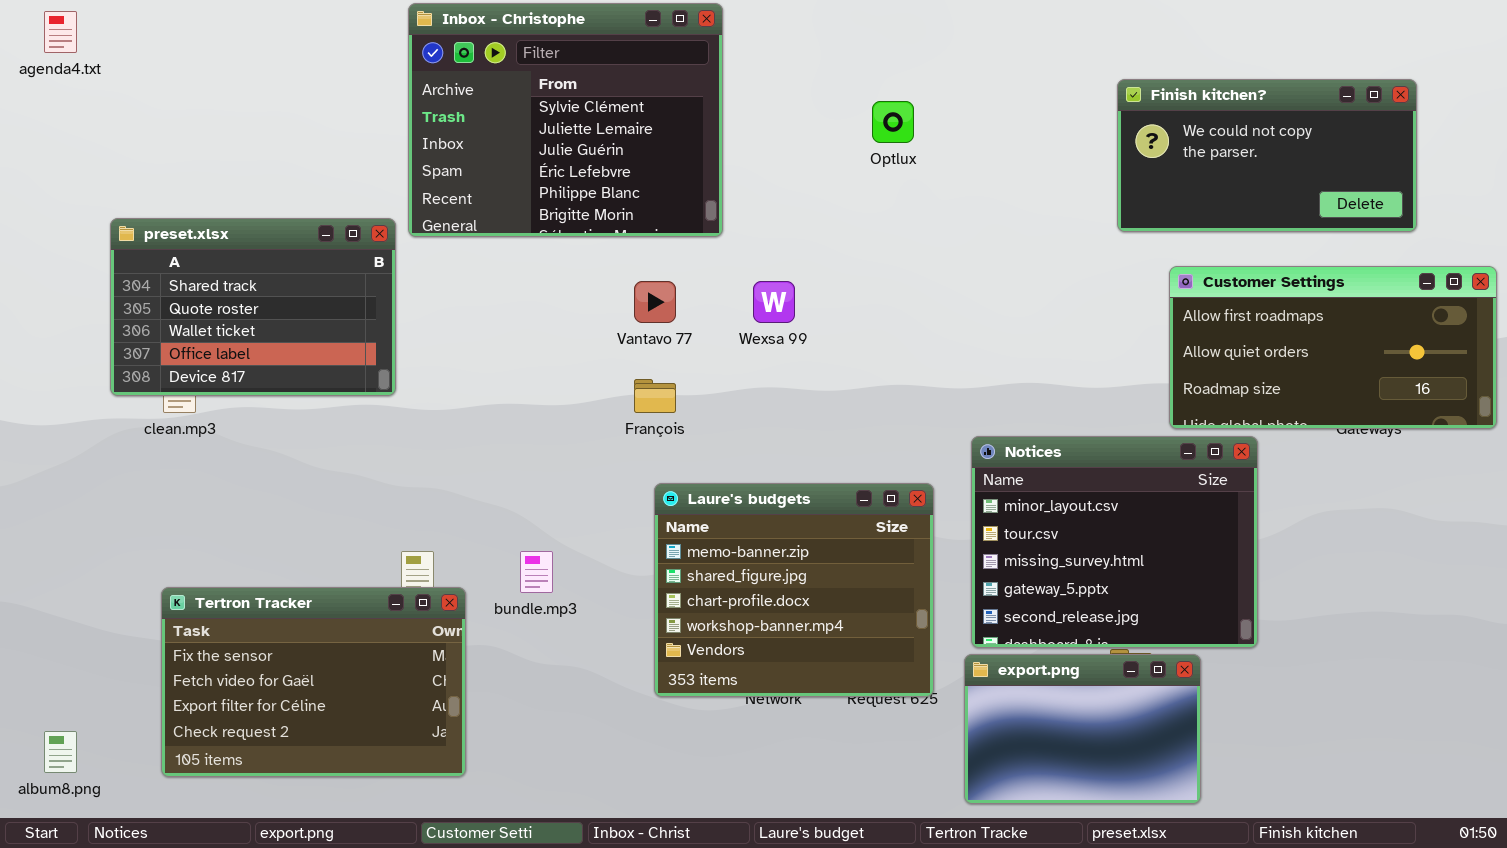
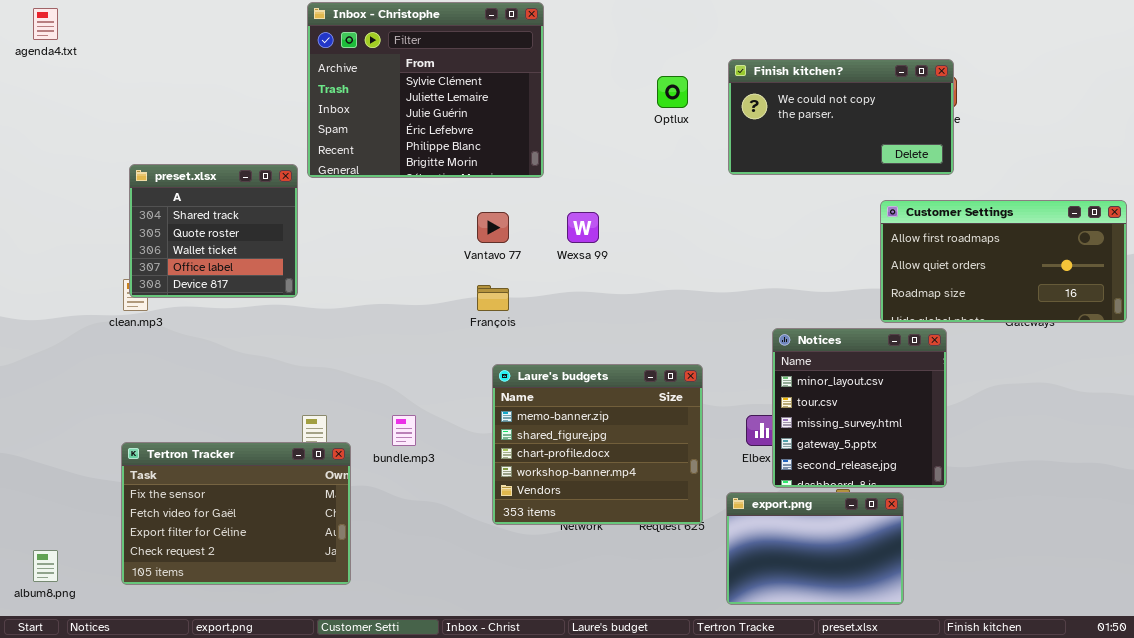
Finish kitchen?: [1117,79,1417,232] -> [728,59,954,175], moved
preset.xlsx: [110,218,396,396] -> [129,164,298,298], resized
Notices: [971,436,1258,648] -> [772,328,947,488], resized

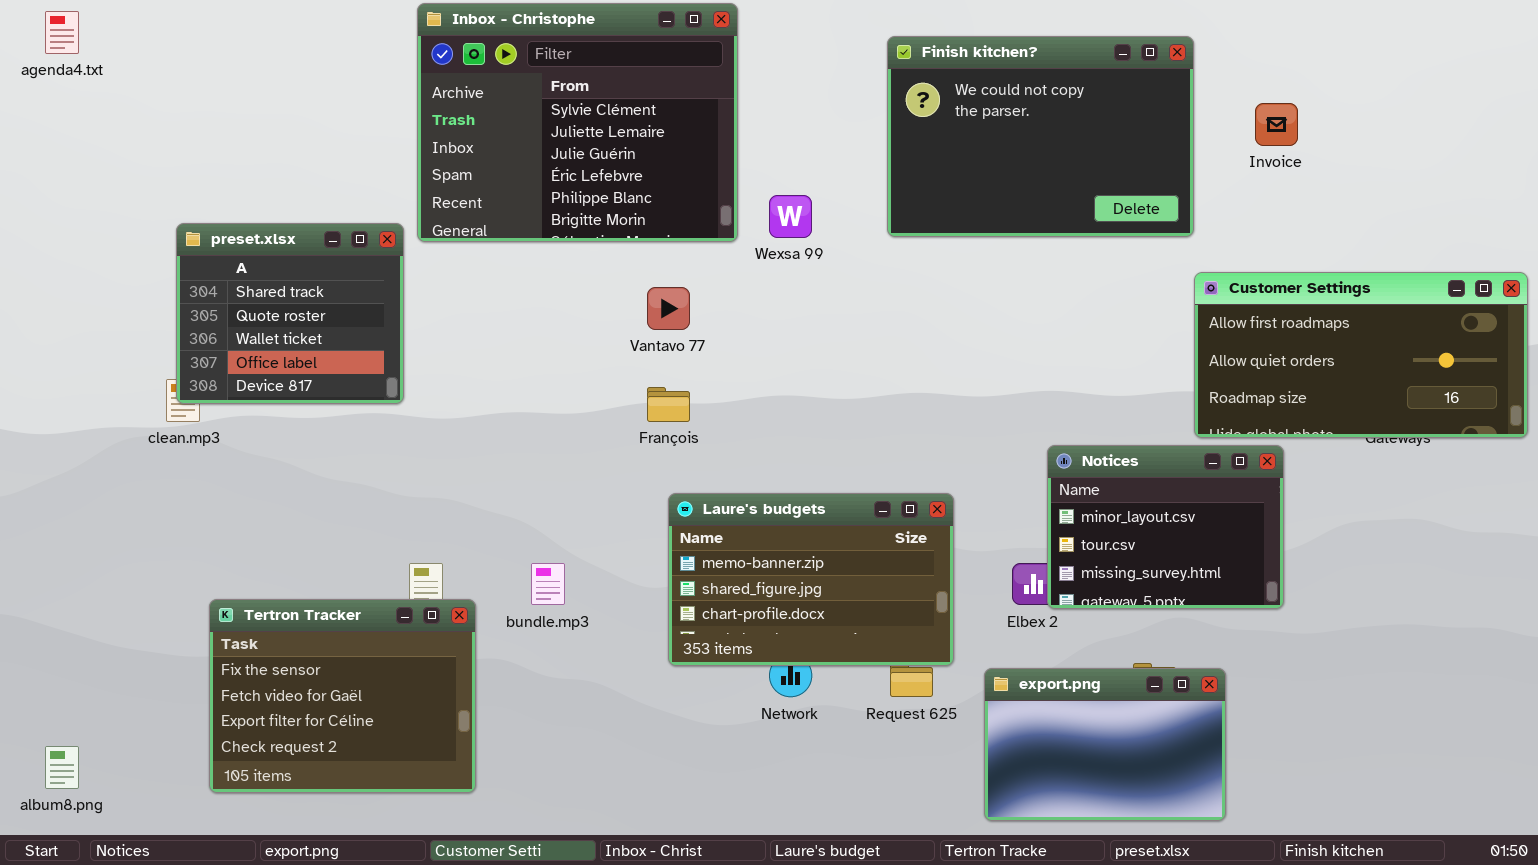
Finish kitchen?: [728,59,954,175] -> [887,36,1194,237], moved, resized
Wexsa 99: [567,212,599,243] -> [769,195,812,238], moved
Notices: [772,328,947,488] -> [1047,445,1284,609], resized
Laure's budgets: [492,364,703,525] -> [668,493,954,666], resized
Tertron Tracker: [121,442,351,585] -> [209,599,476,793], resized

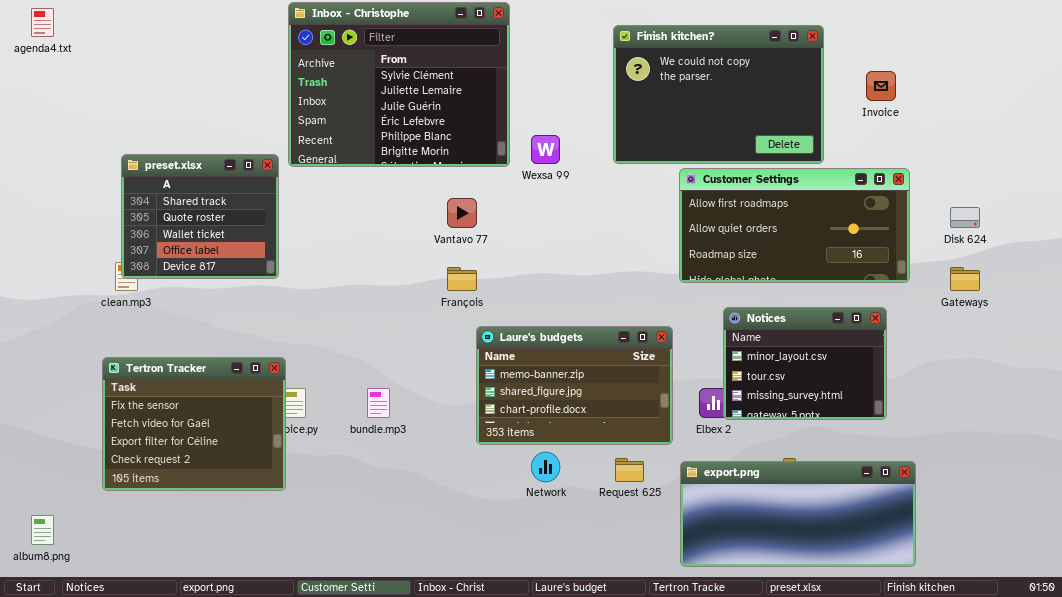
Customer Settings: [1194,272,1528,438] -> [679,168,910,283], moved
Laure's budgets: [668,493,954,666] -> [476,326,673,445], moved
Tertron Tracker: [209,599,476,793] -> [102,357,286,491], moved
export.png: [984,668,1226,821] -> [680,461,916,567], resized

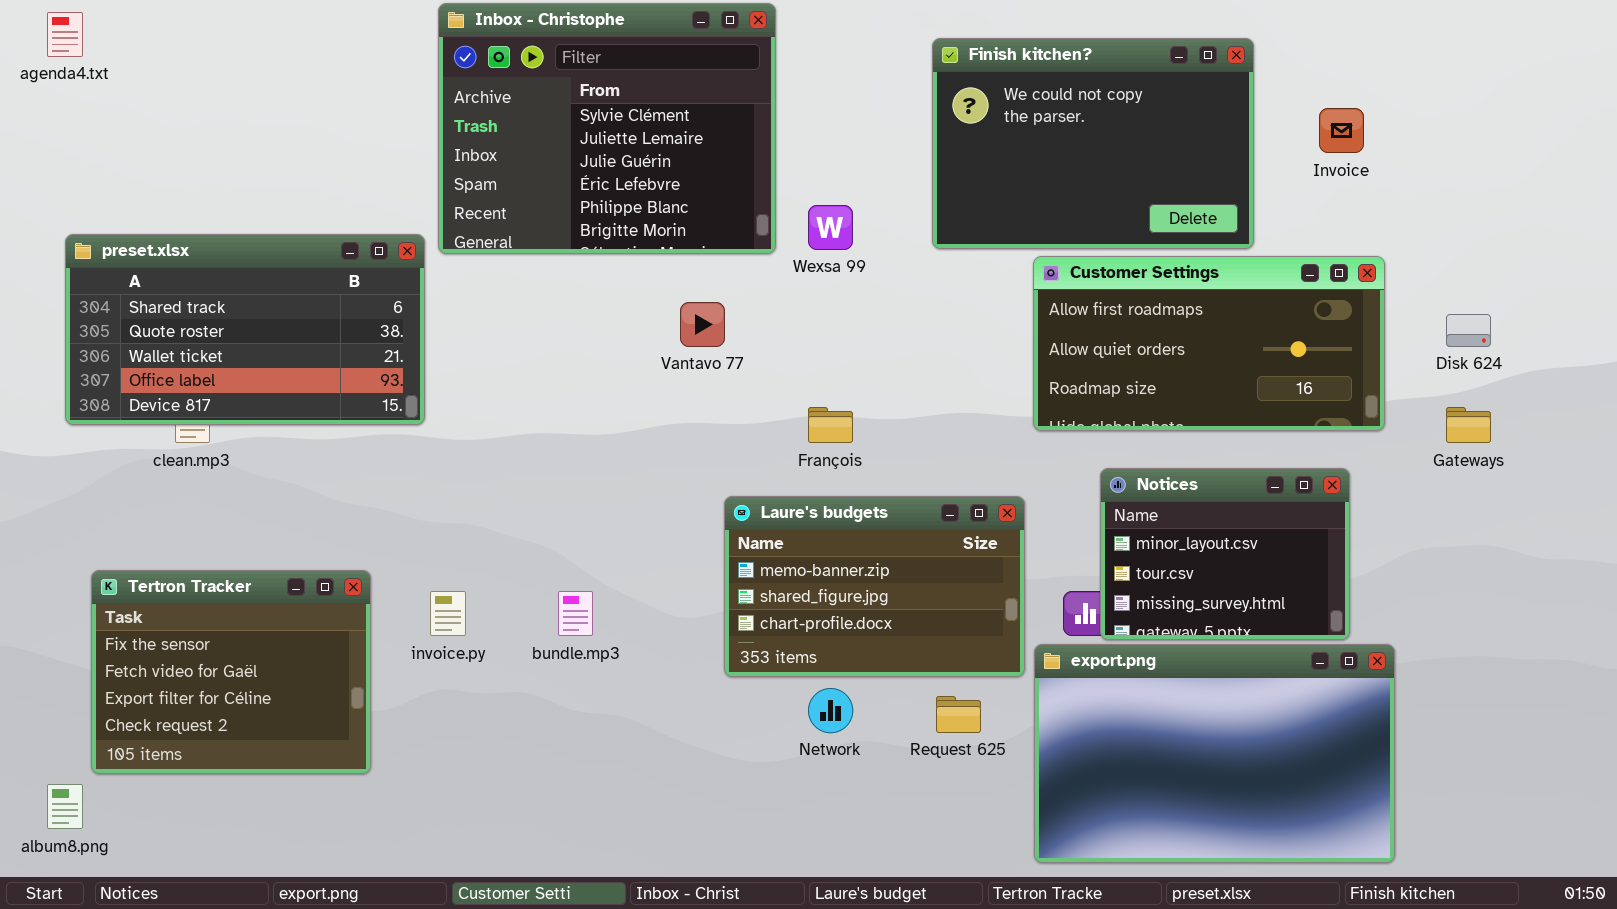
preset.xlsx: [121,154,279,279] -> [65,234,425,425], resized
François: [447,267,477,291] -> [808,407,853,443], moved
Tertron Tracker: [102,357,286,491] -> [91,570,371,774], moved
export.png: [680,461,916,567] -> [1034,644,1395,863], resized

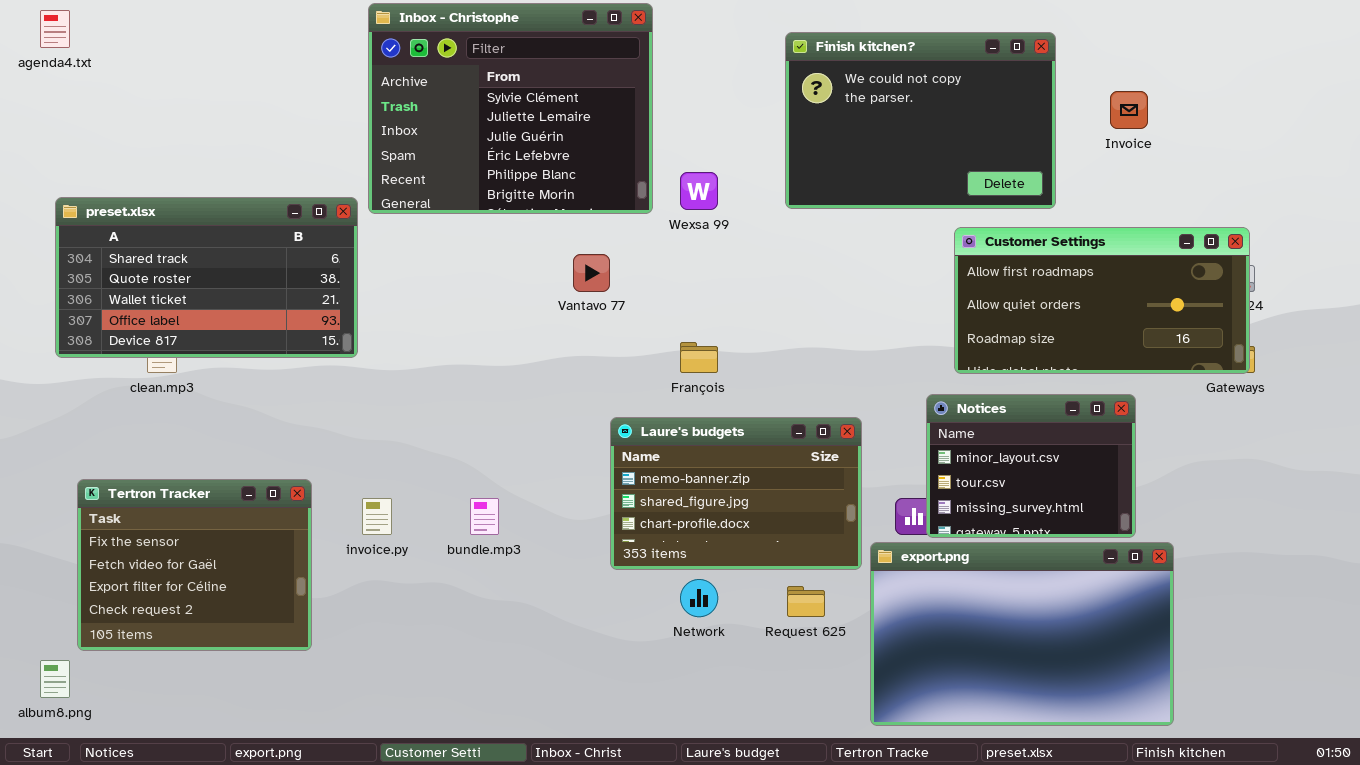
Customer Settings: [1033,256,1385,431] -> [954,227,1250,374], moved

